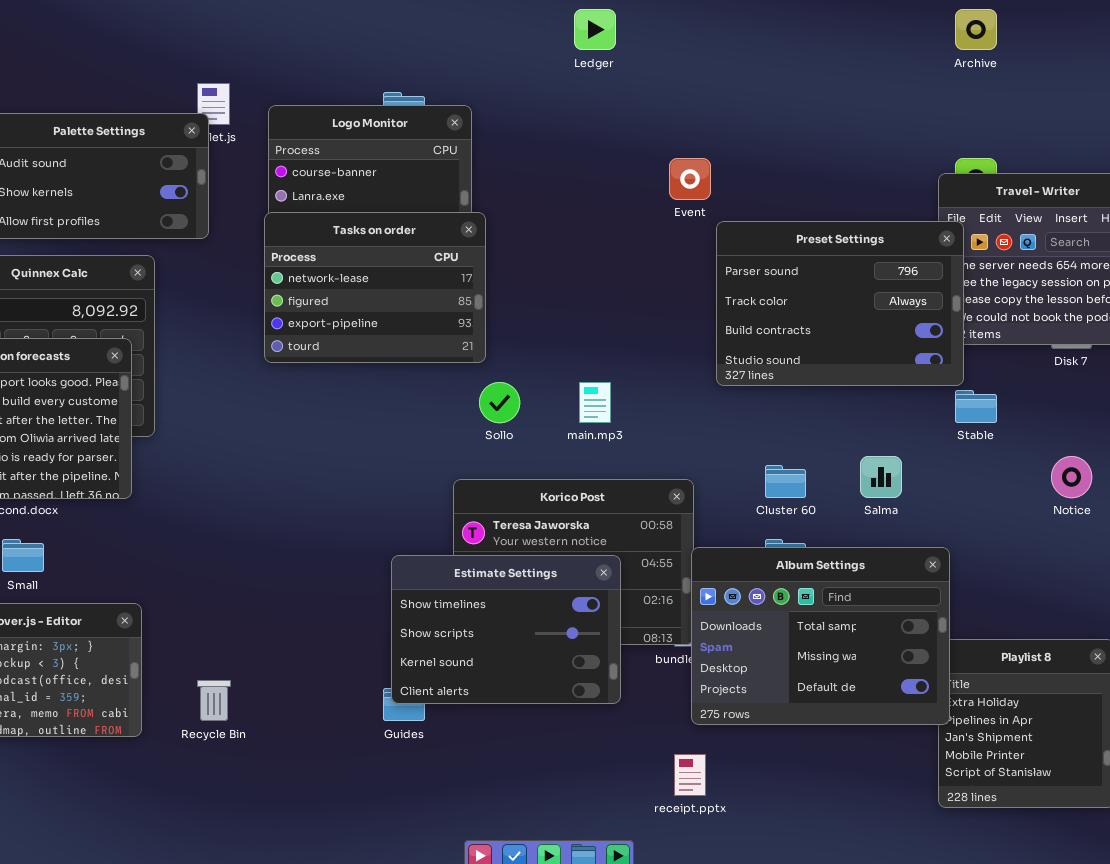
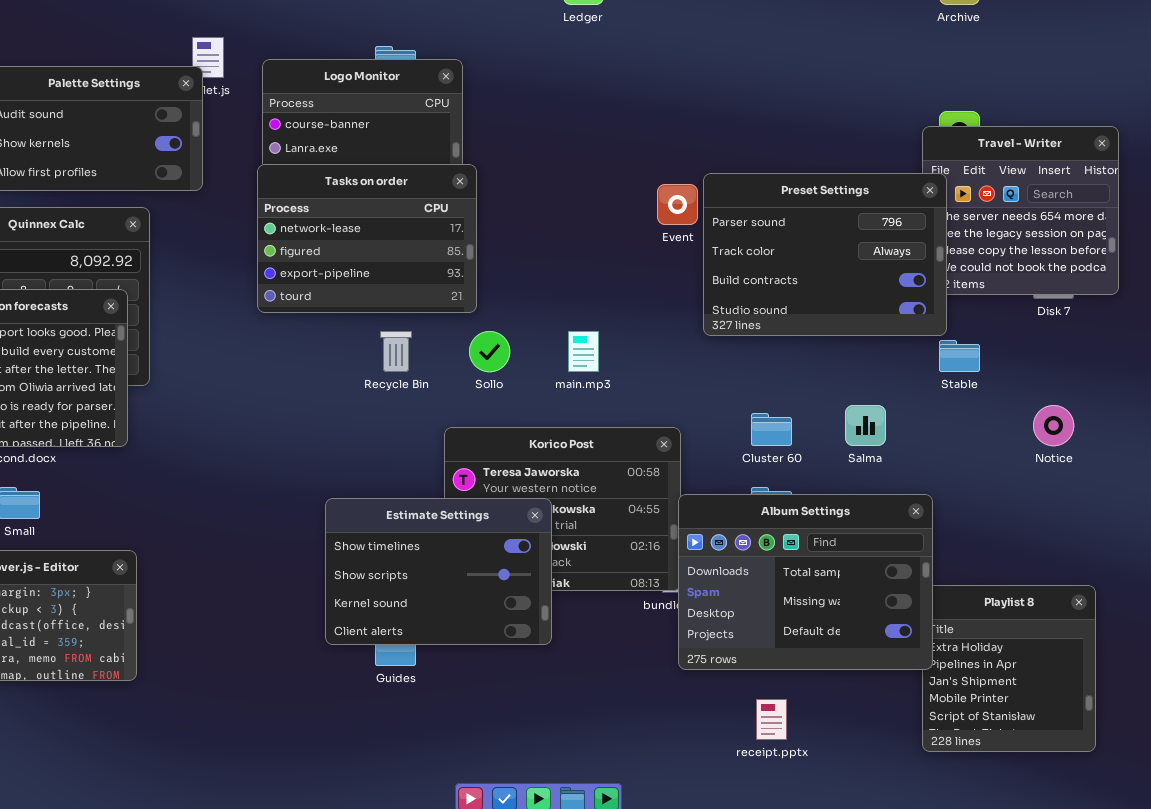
Event: [669,158,711,200] -> [657,184,698,225], moved
Estimate Settings: [391,555,621,704] -> [325,498,552,645], moved
Recycle Bin: [197,680,231,721] -> [380,331,412,372], moved
receipt.pptx: [674,754,706,796] -> [756,699,787,740], moved

